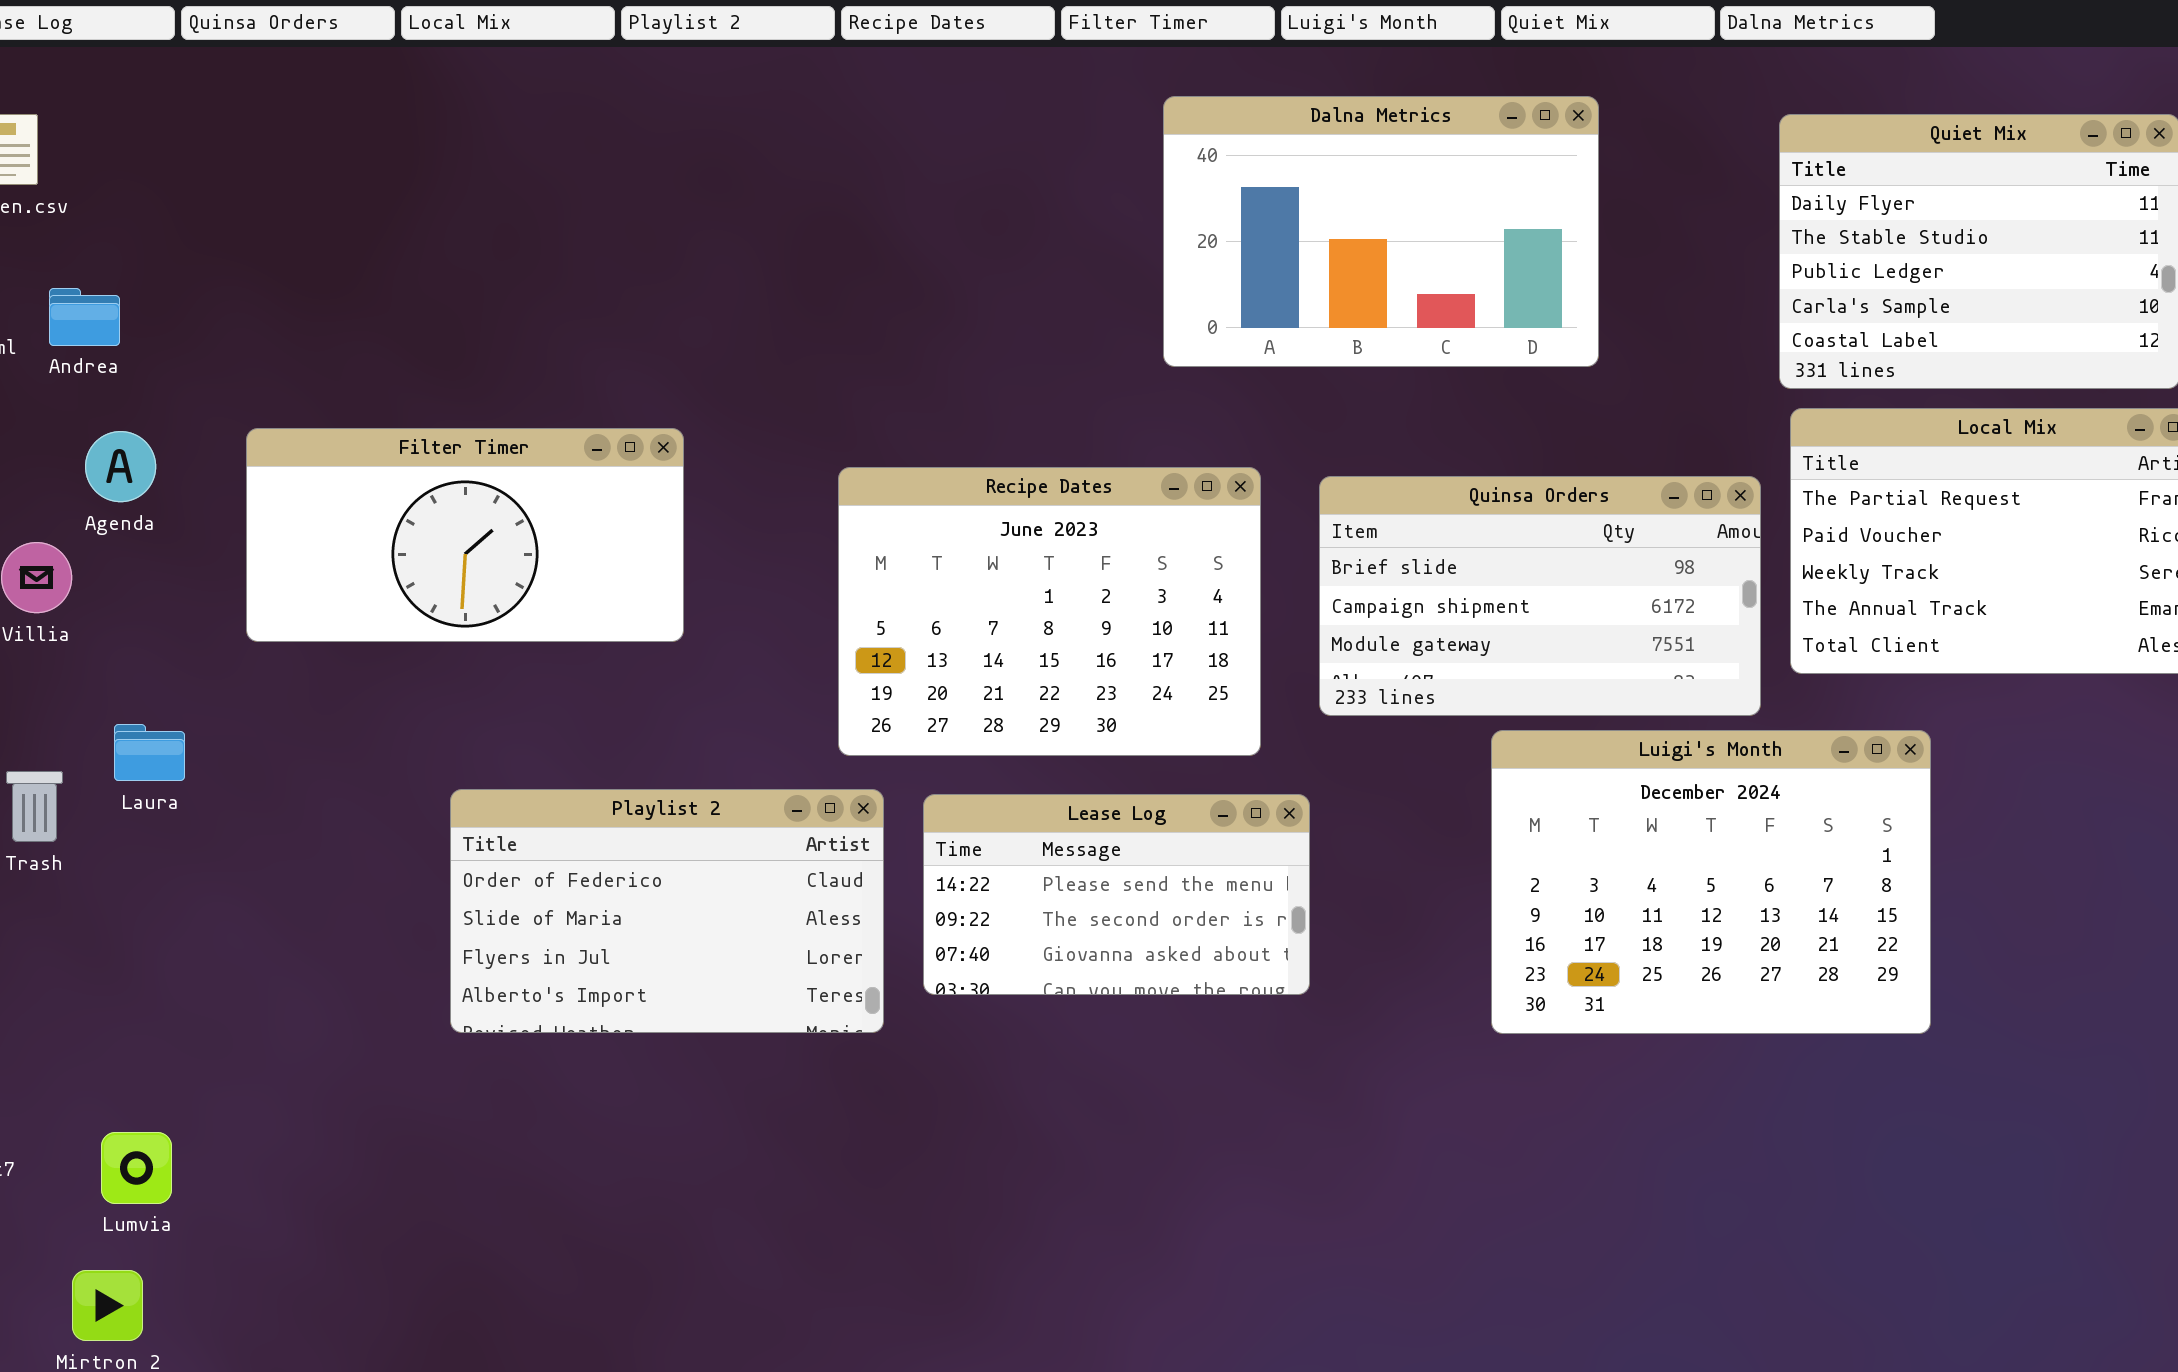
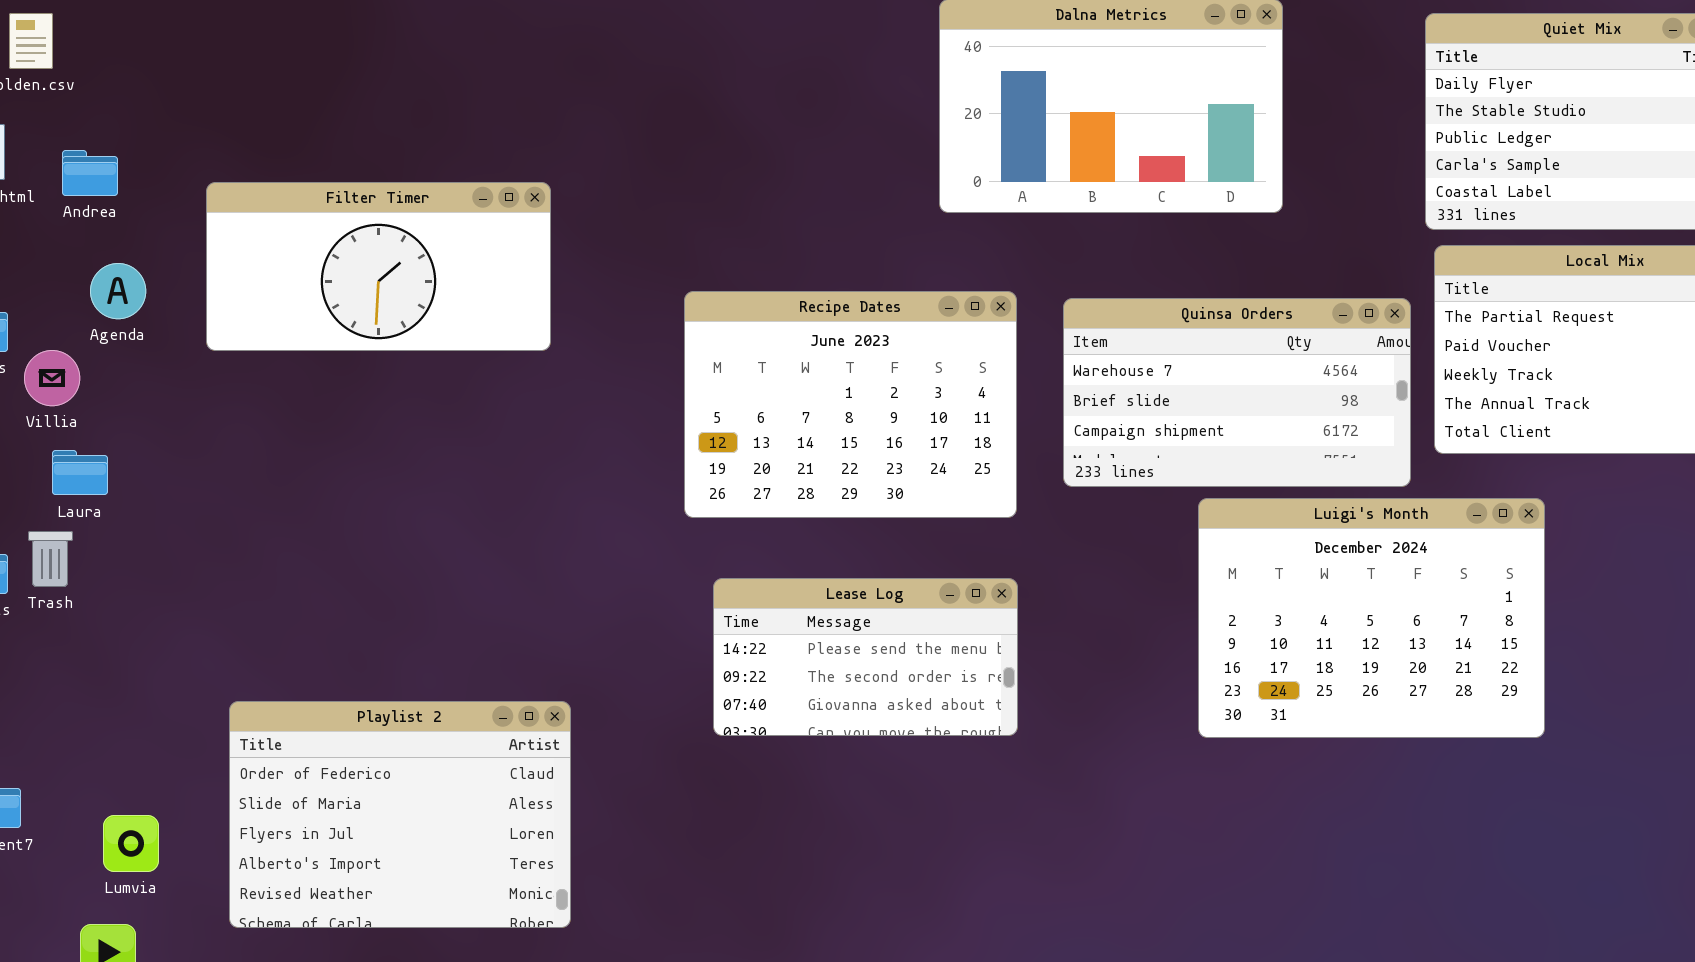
Filter Timer: [246,428,684,642] -> [206,182,551,351], moved
Quinsa Orders: [1319,476,1761,716] -> [1063,298,1411,487], scrolled up 1 row
Laura: [114,724,185,781] -> [52,450,108,495], moved
Playlist 2: [450,789,884,1033] -> [229,701,571,928], moved, resized
Lease Log: [923,794,1310,995] -> [713,578,1018,736], moved

